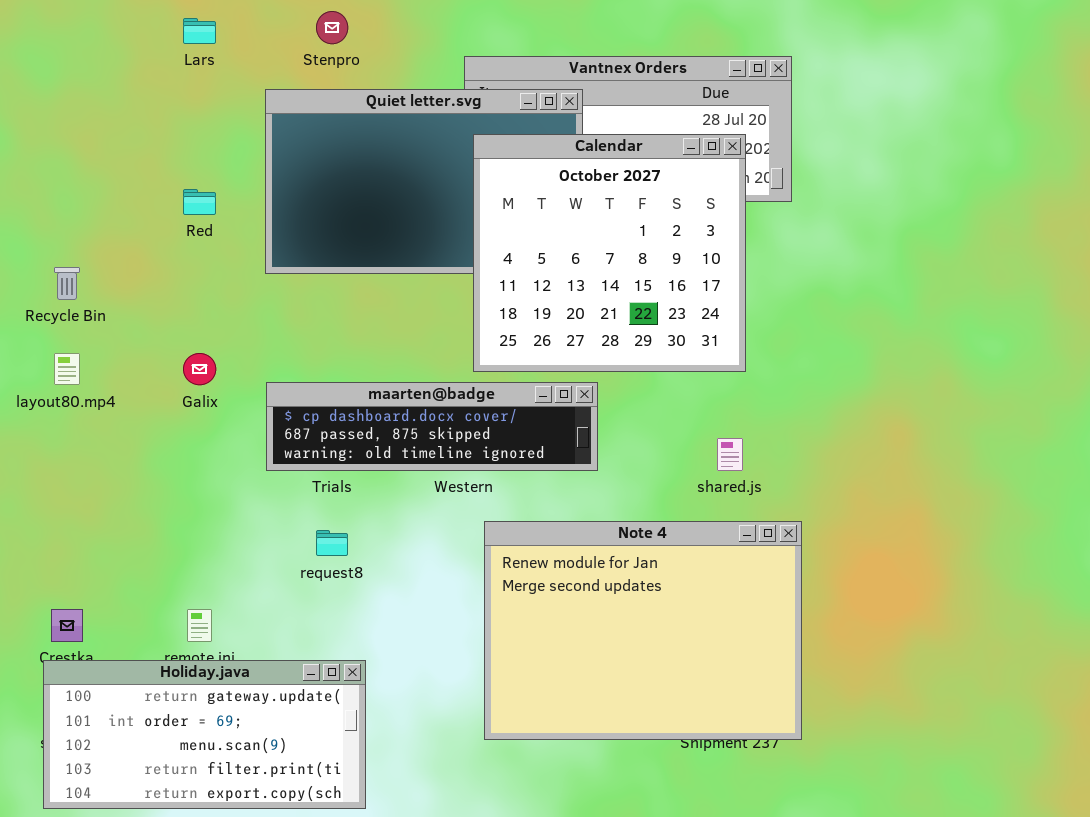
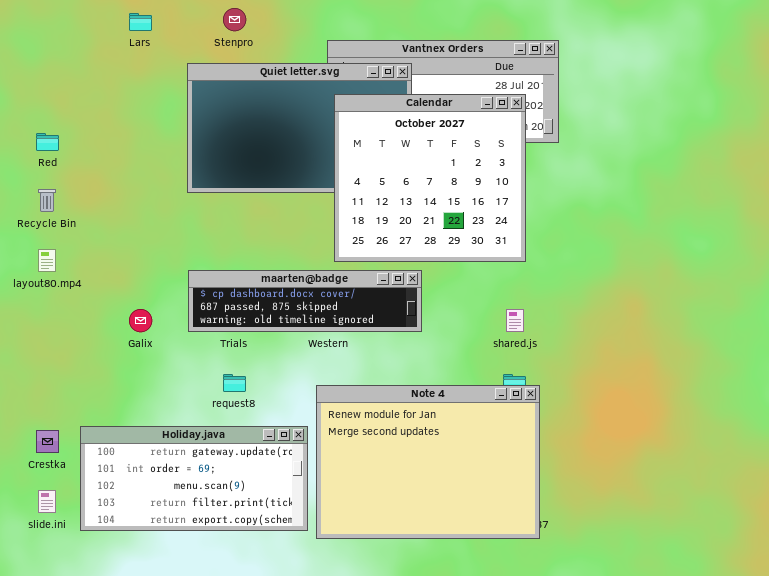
Red: [183,189,216,215] -> [36,133,59,151], moved
Galix: [183,353,216,385] -> [129,309,152,332], moved
Note 4: [484,521,802,740] -> [316,385,540,539], moved
Holiday.java: [43,660,366,809] -> [80,426,308,531], moved

